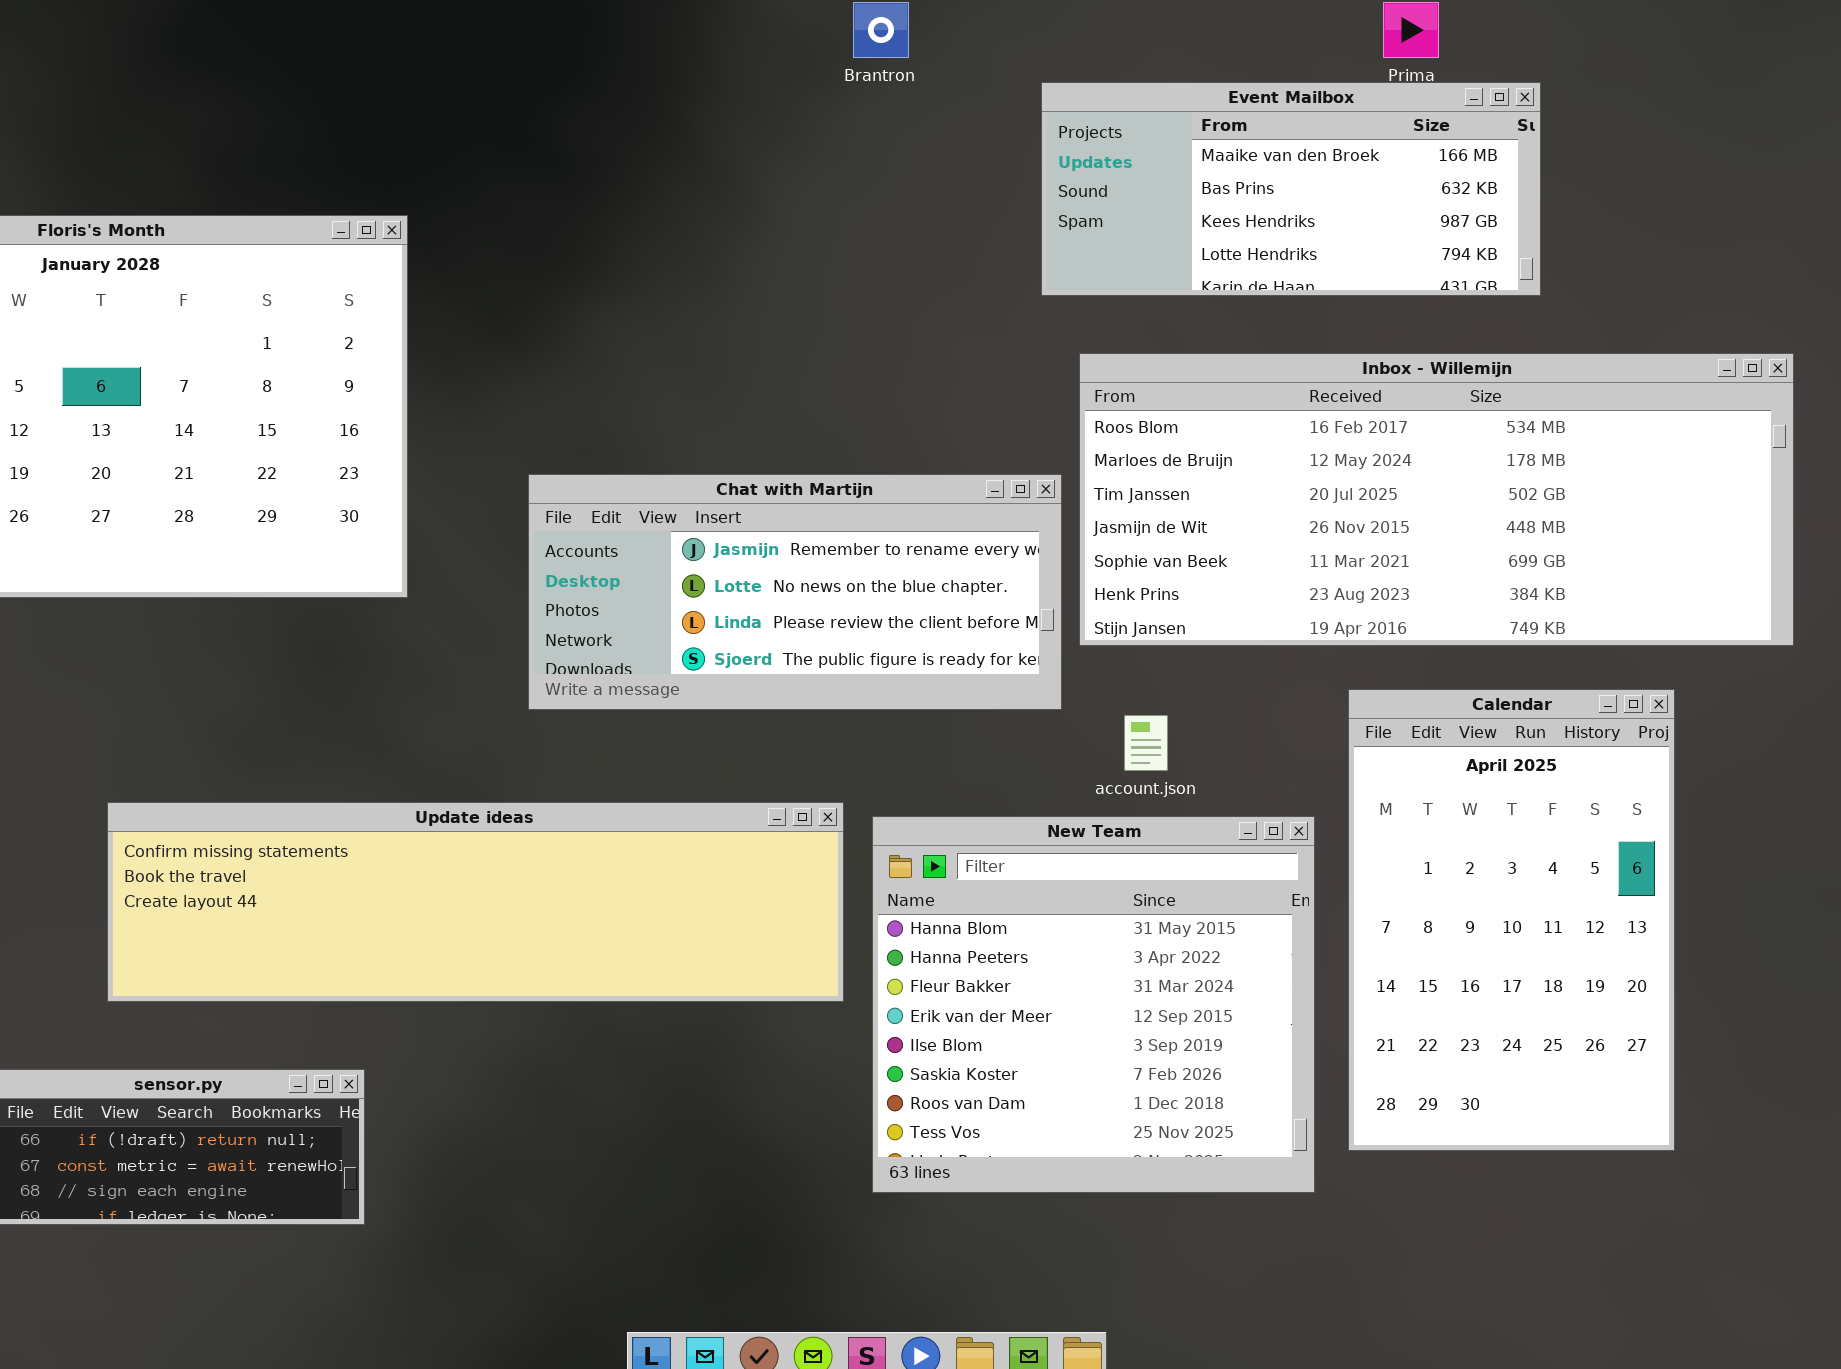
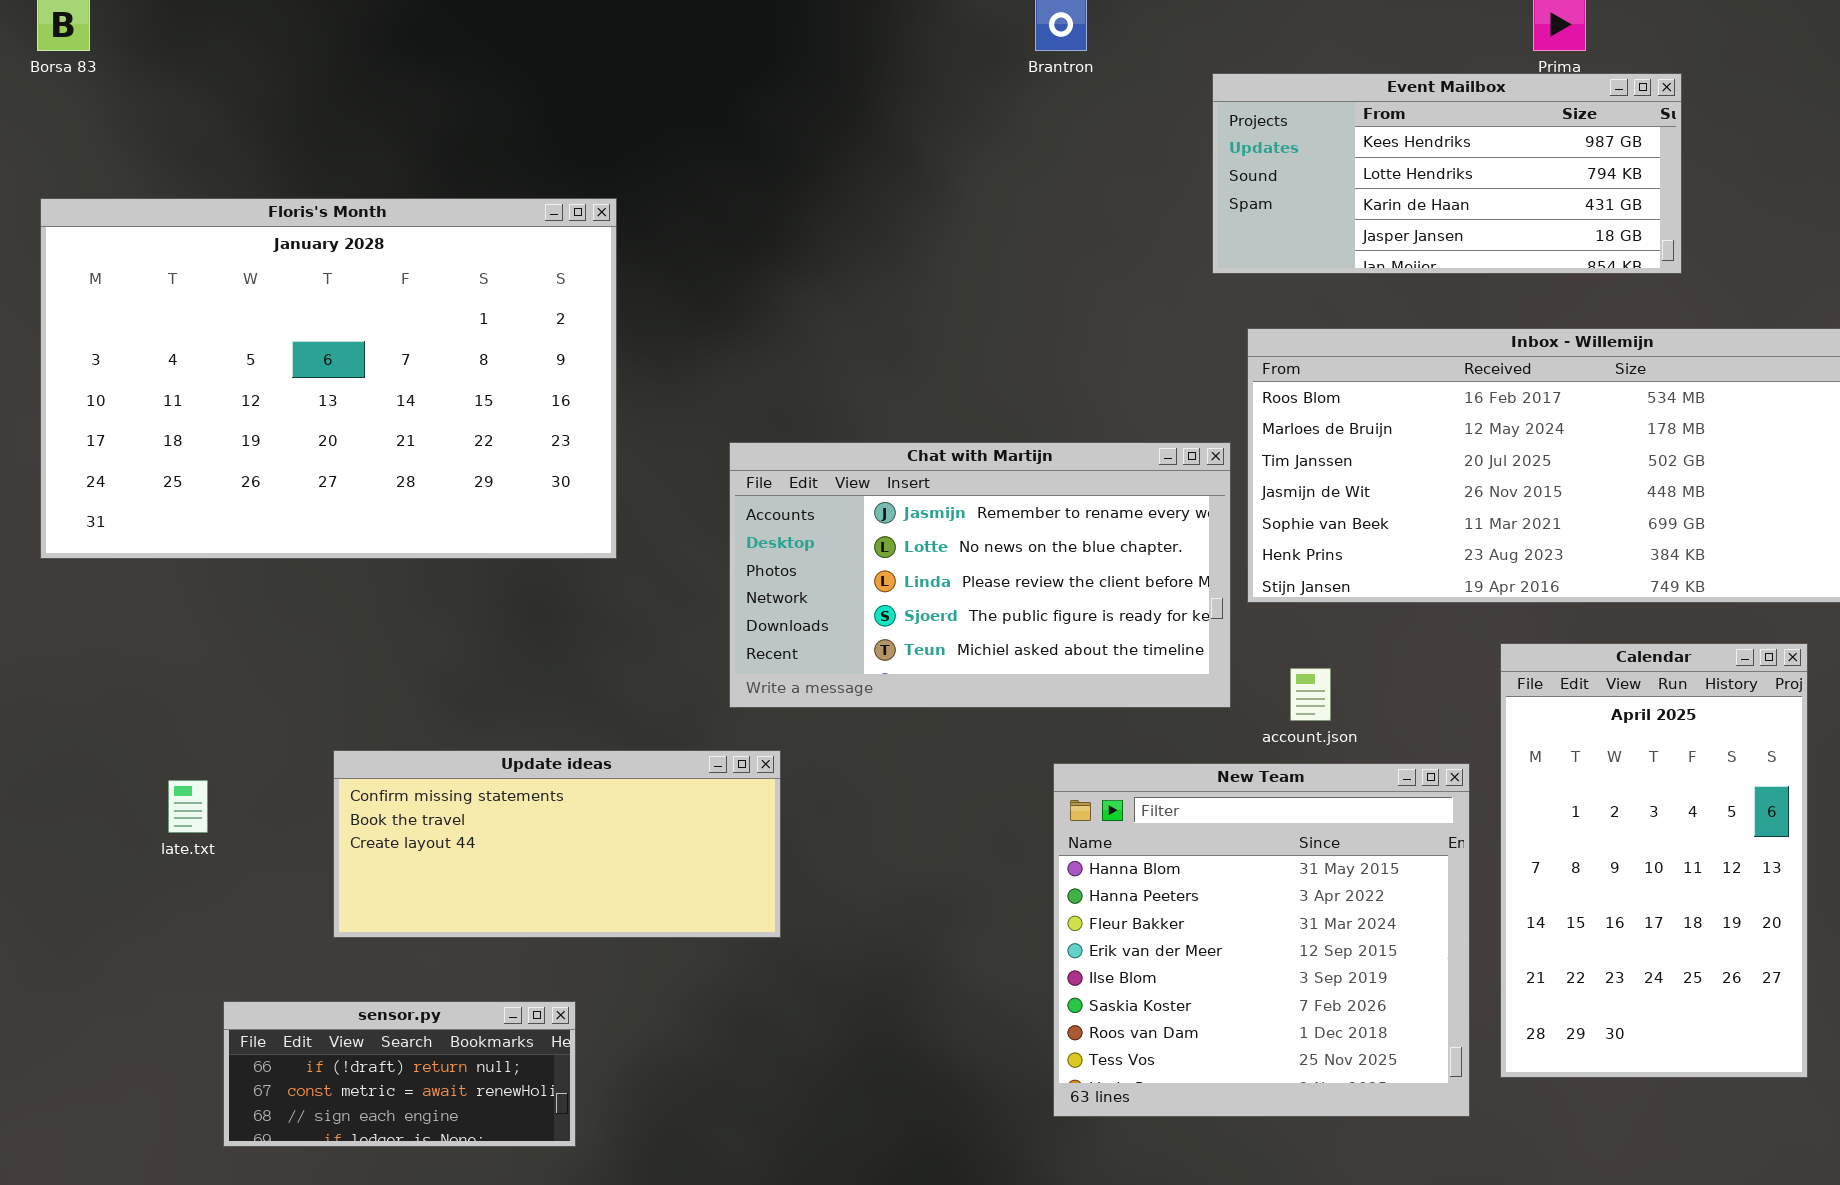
Event Mailbox: [1041,82,1541,296] -> [1212,73,1682,274], scrolled down 2 rows
Chat with Martijn: [528,474,1062,710] -> [729,442,1231,708], resized
Update ideas: [107,802,844,1002] -> [333,750,781,938], resized

